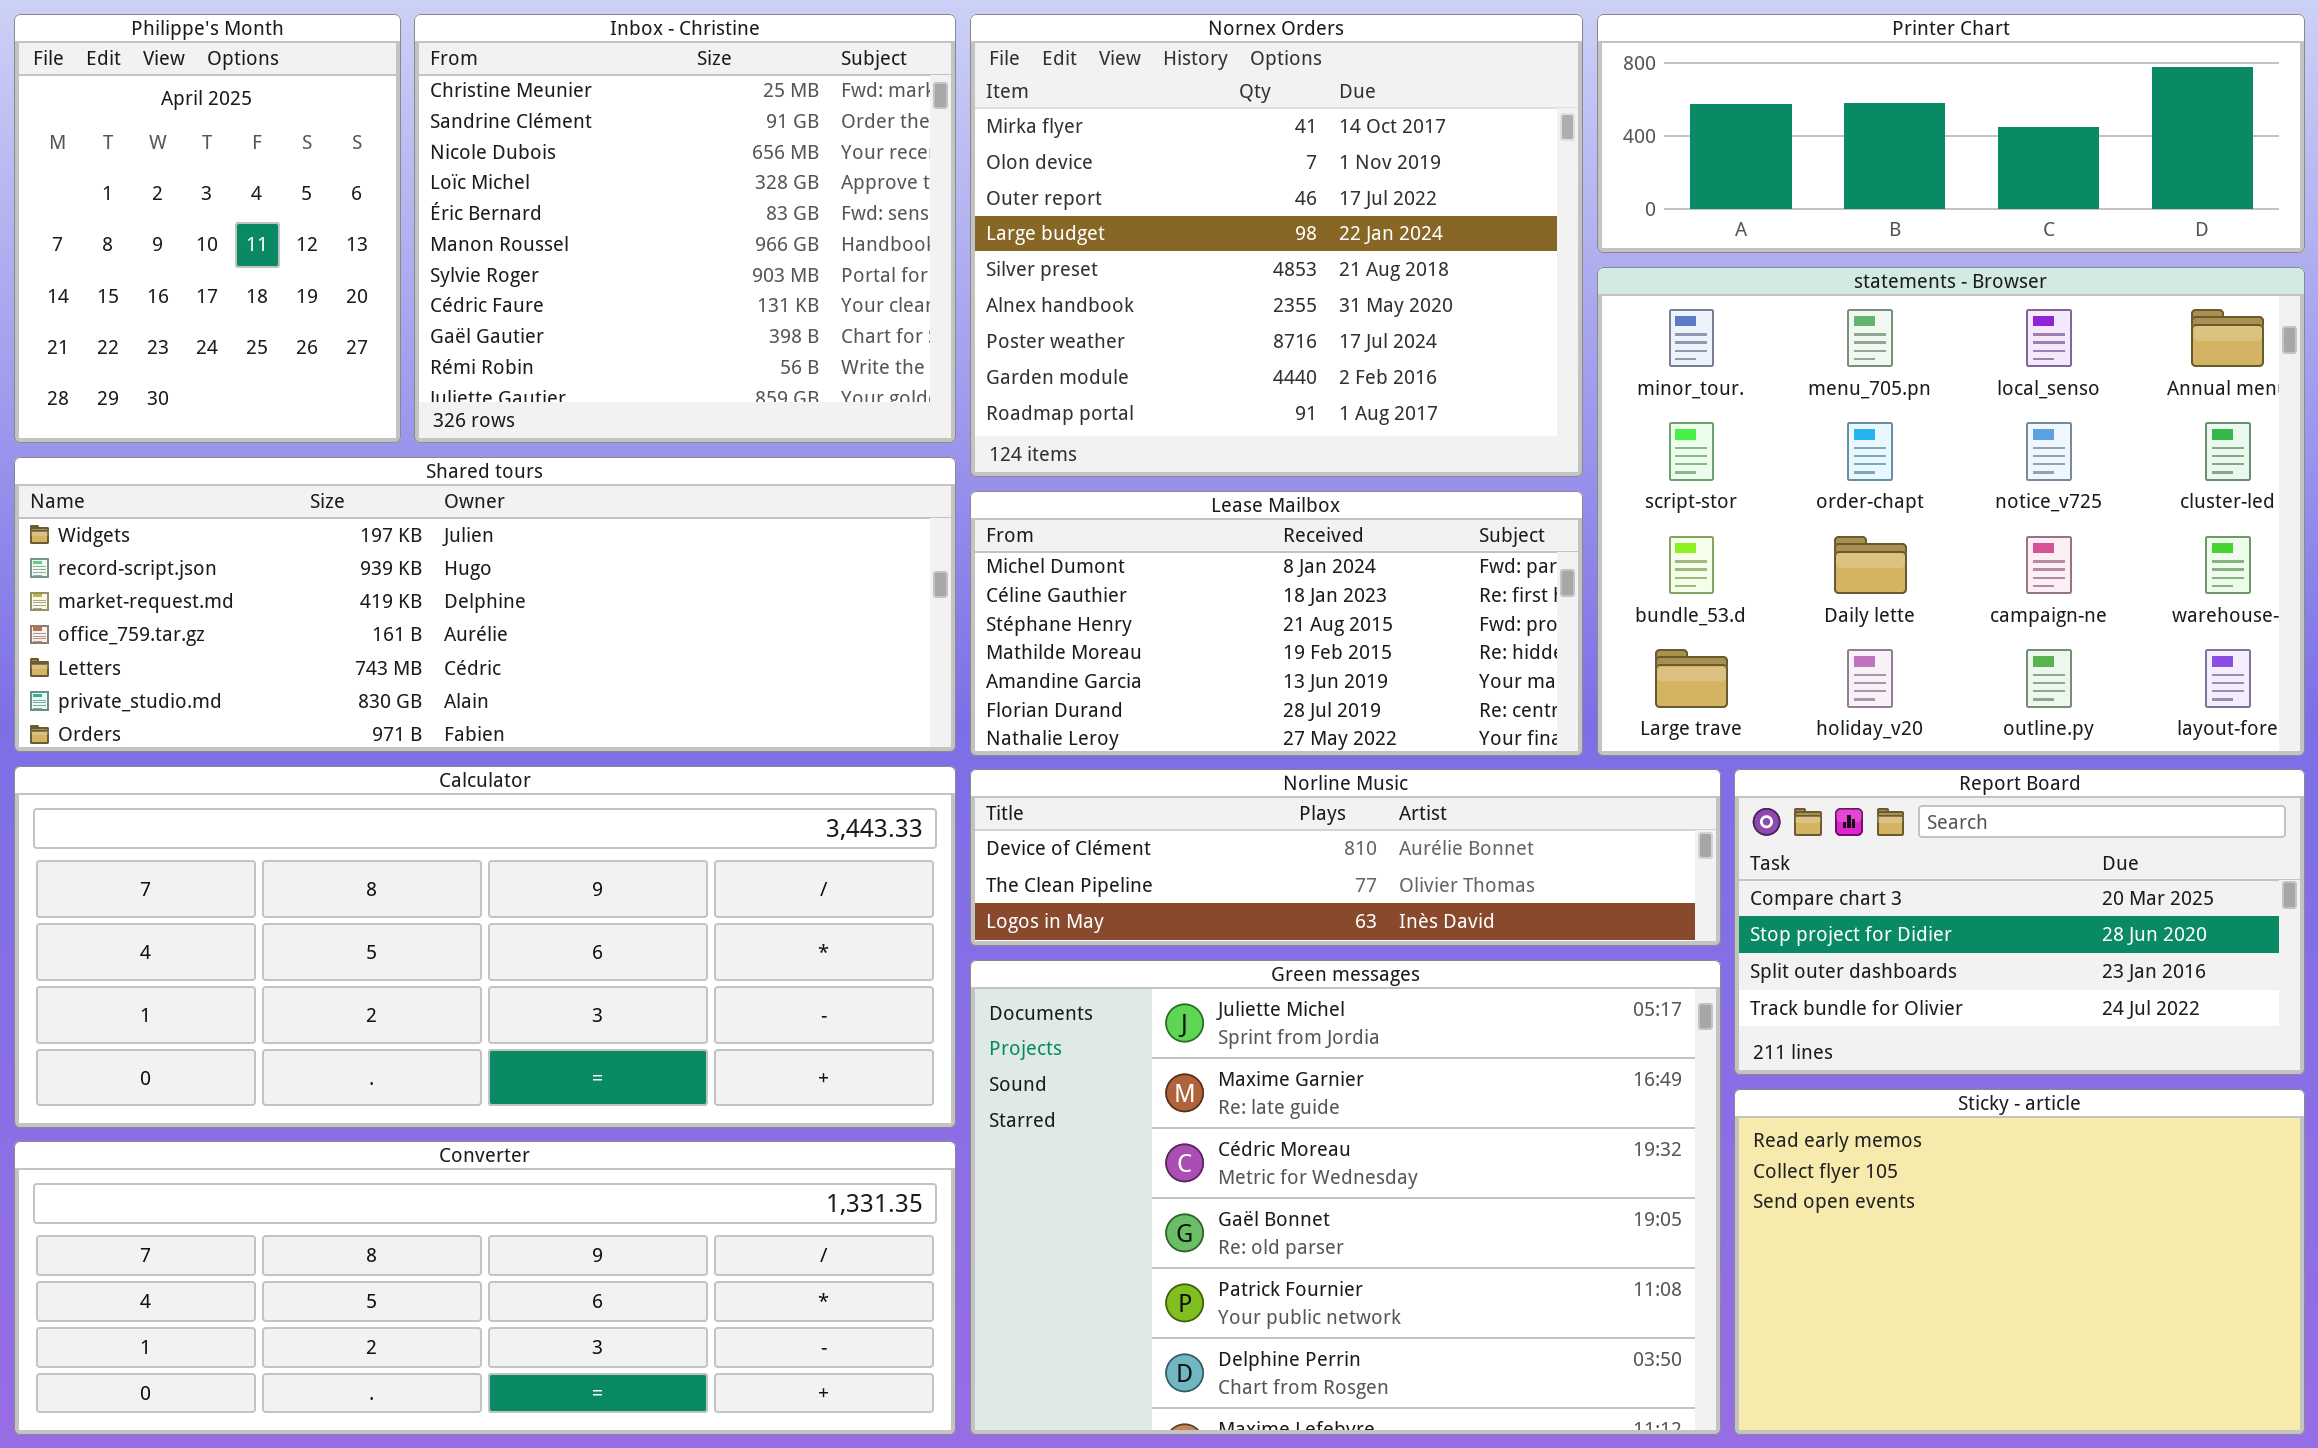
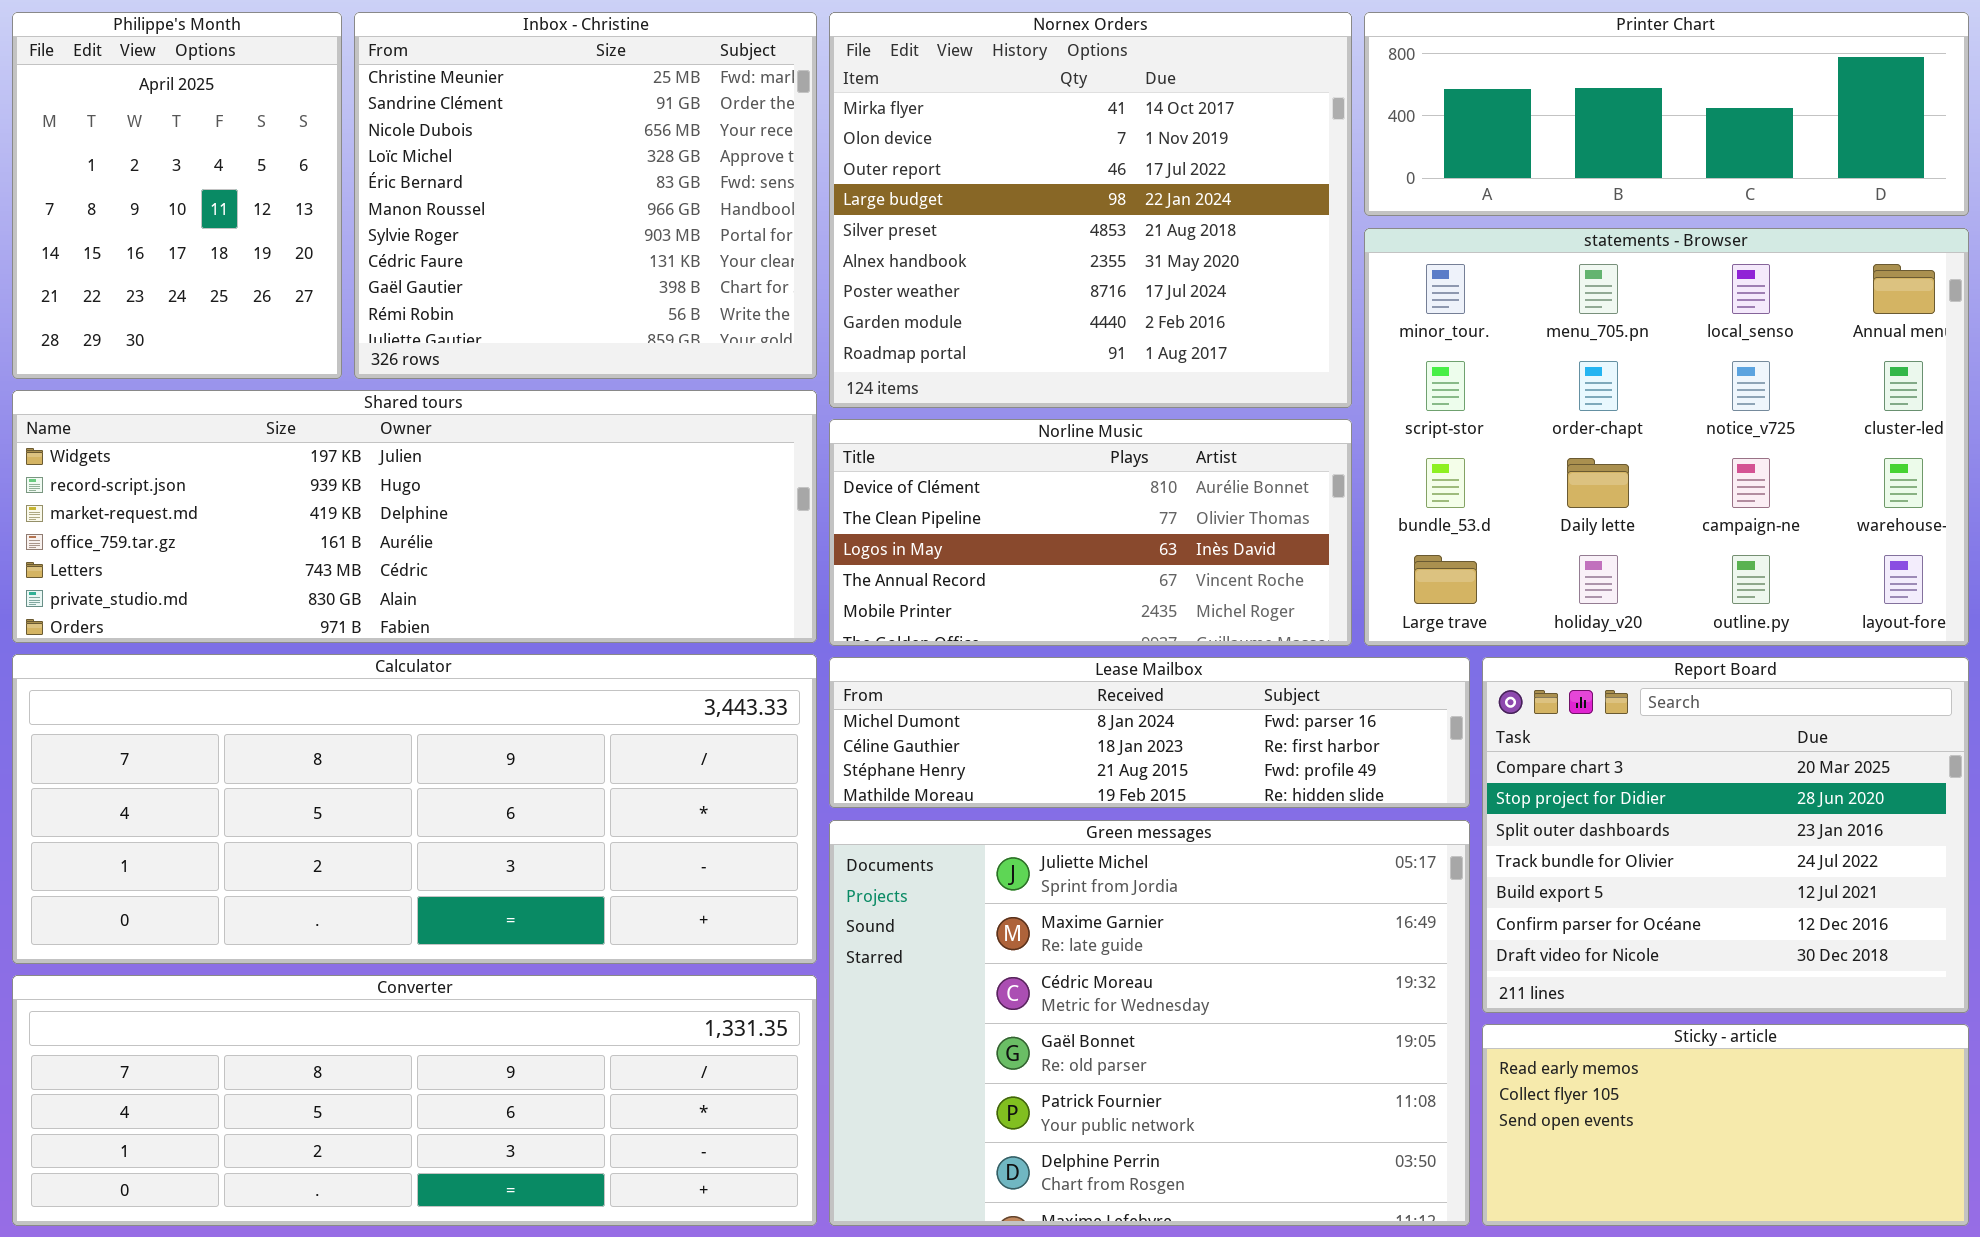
Lease Mailbox: [970,491,1583,756] -> [829,657,1470,808], moved, resized
Norline Music: [970,769,1721,946] -> [829,419,1352,646], moved, resized
Report Board: [1734,769,2305,1075] -> [1482,657,1969,1013], resized
Sticky - article: [1734,1089,2305,1435] -> [1482,1024,1969,1226], resized

